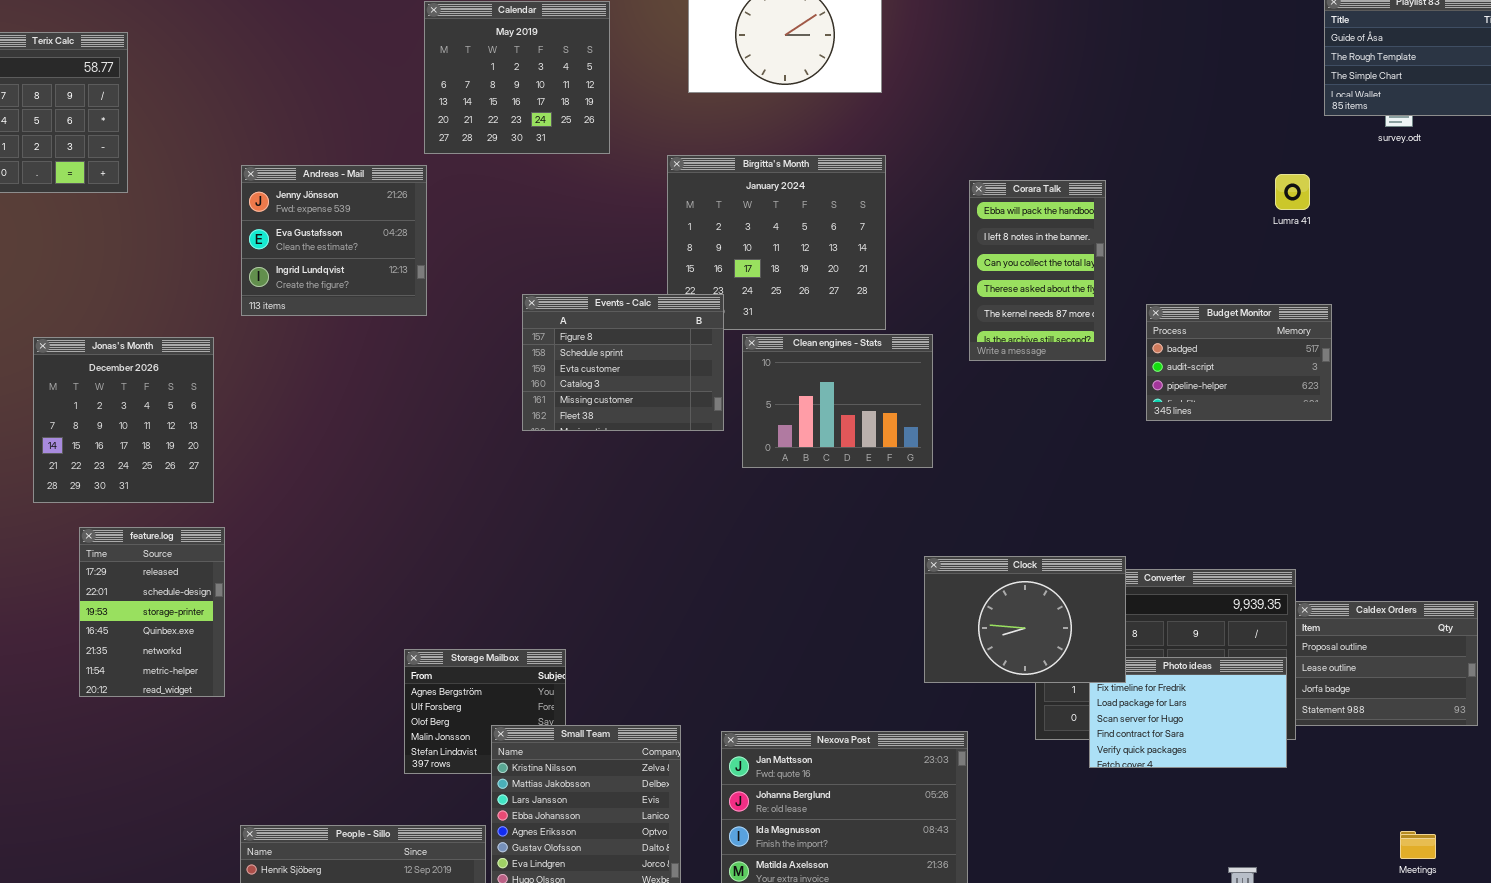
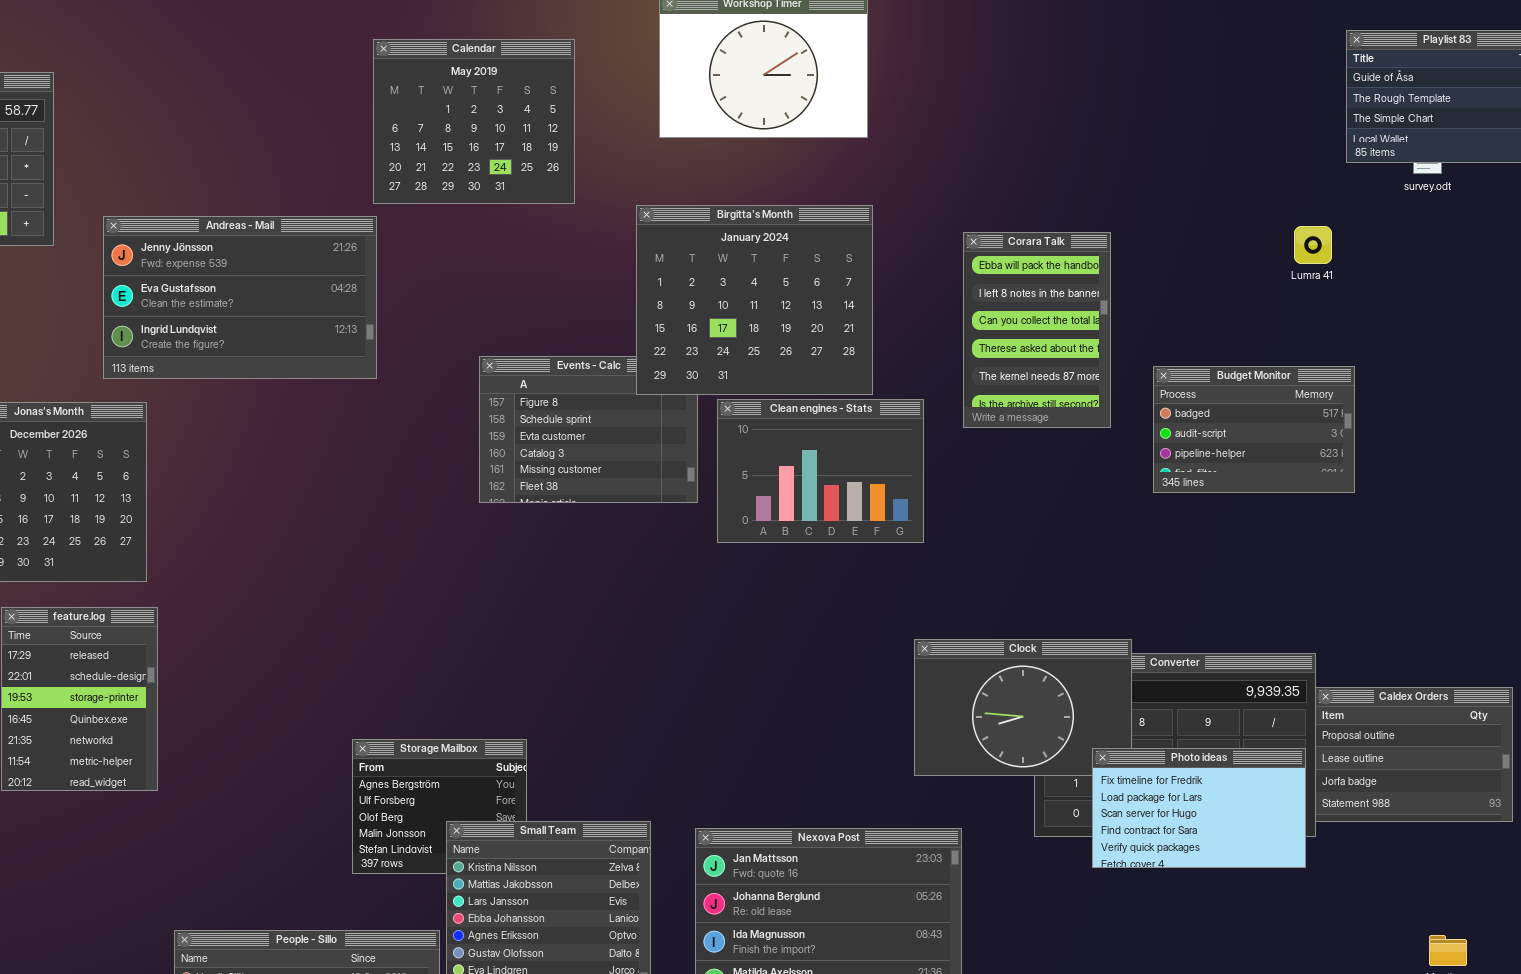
Birgitta's Month: [667,155,886,330] -> [636,205,873,395], raised
Andreas - Mail: [241,165,427,316] -> [103,216,377,379], resized
Photo ideas: [1089,657,1287,768] -> [1092,748,1306,868], raised

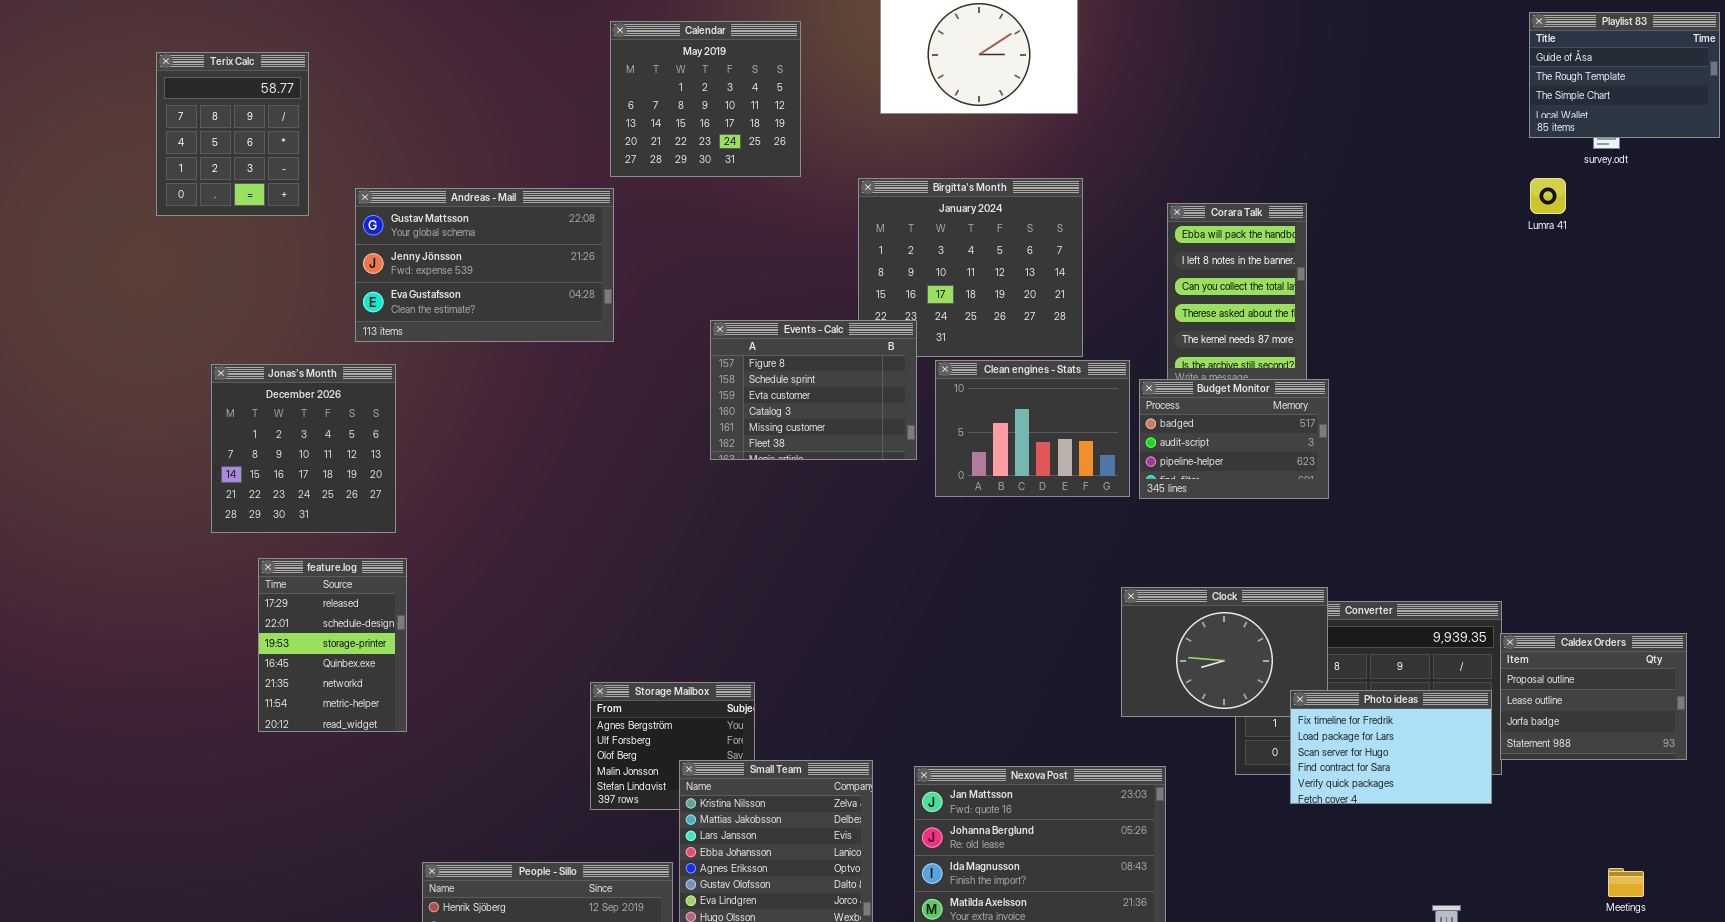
Andreas - Mail: [103,216,377,379] -> [355,188,614,342], scrolled up 1 row
Lumra 41: [1294,226,1332,264] -> [1530,178,1566,214], moved
Events - Calc: [479,356,698,503] -> [710,320,917,460], raised
Budget Monitor: [1153,366,1355,493] -> [1139,379,1329,499], moved

